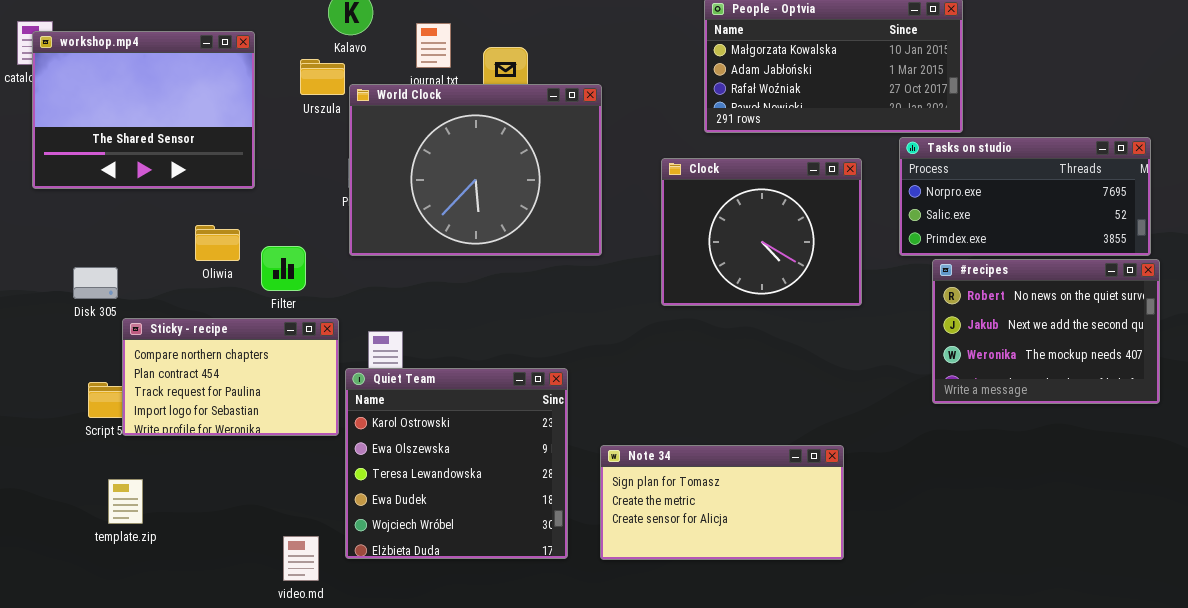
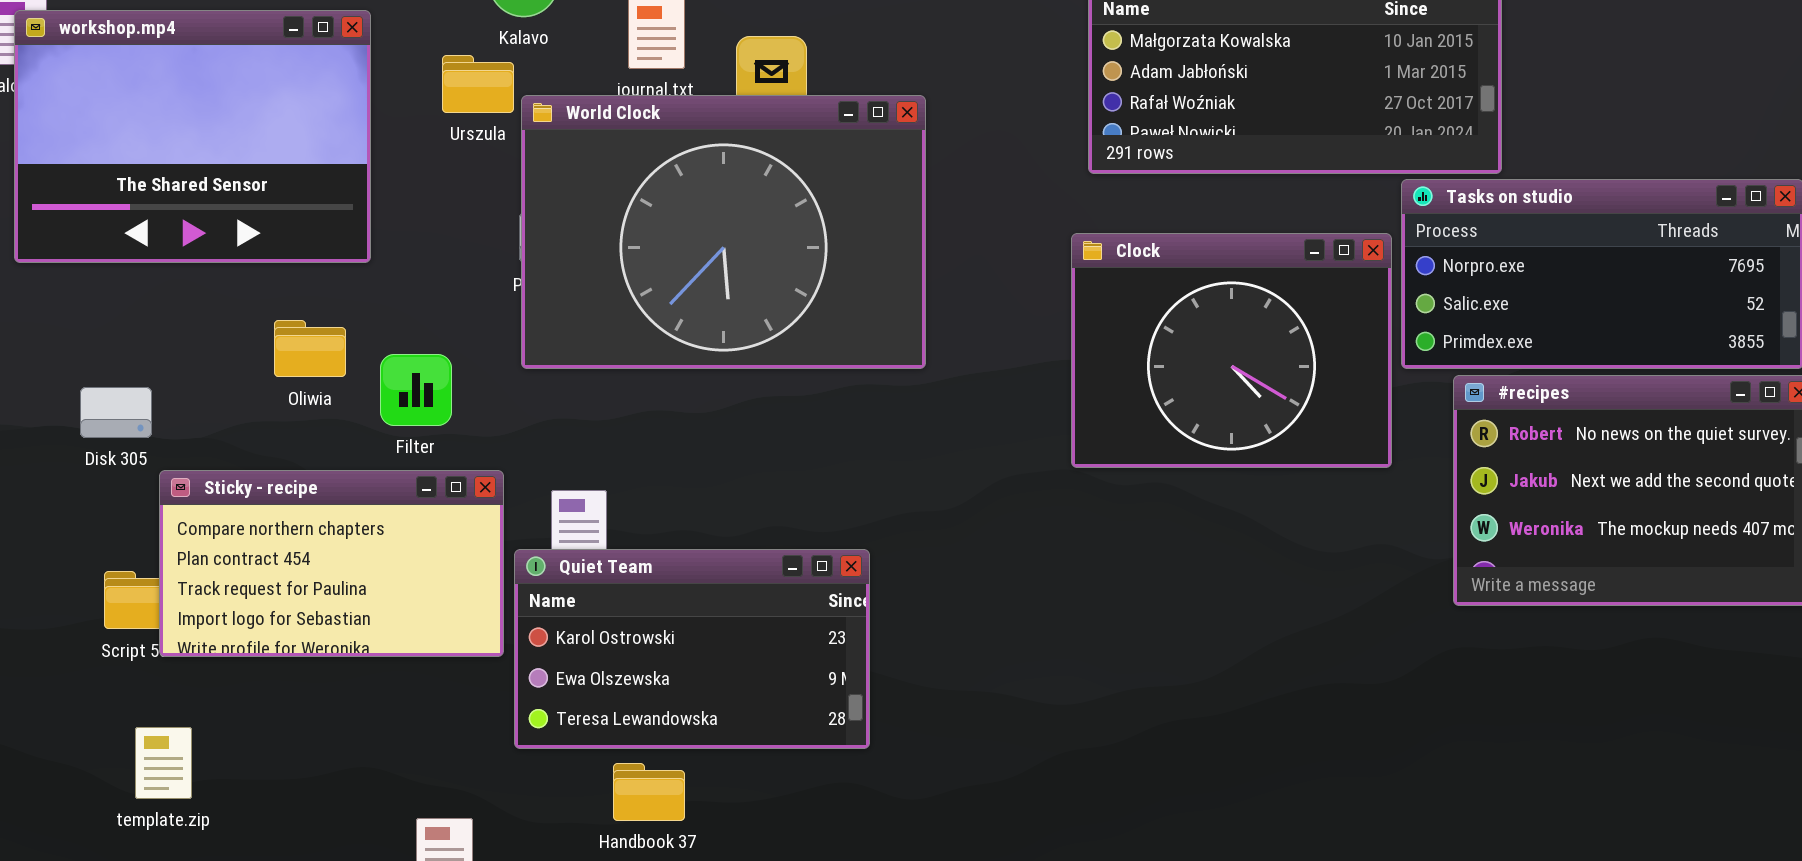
Clock: [661,158,862,306] -> [1071,233,1392,468], moved
Quiet Team: [345,368,568,559] -> [514,549,870,749], resized
Note 34: [600,445,844,560] -> none, closed

